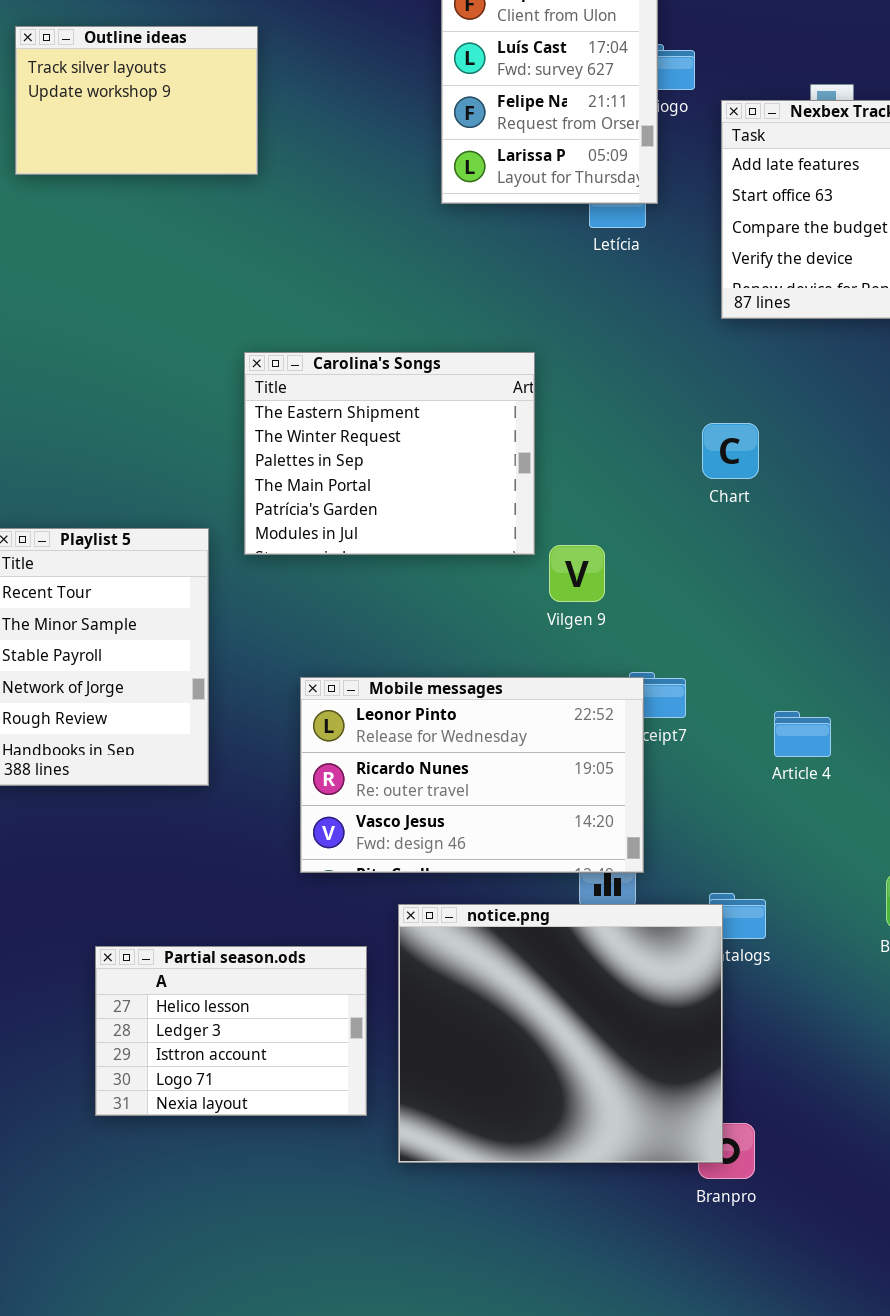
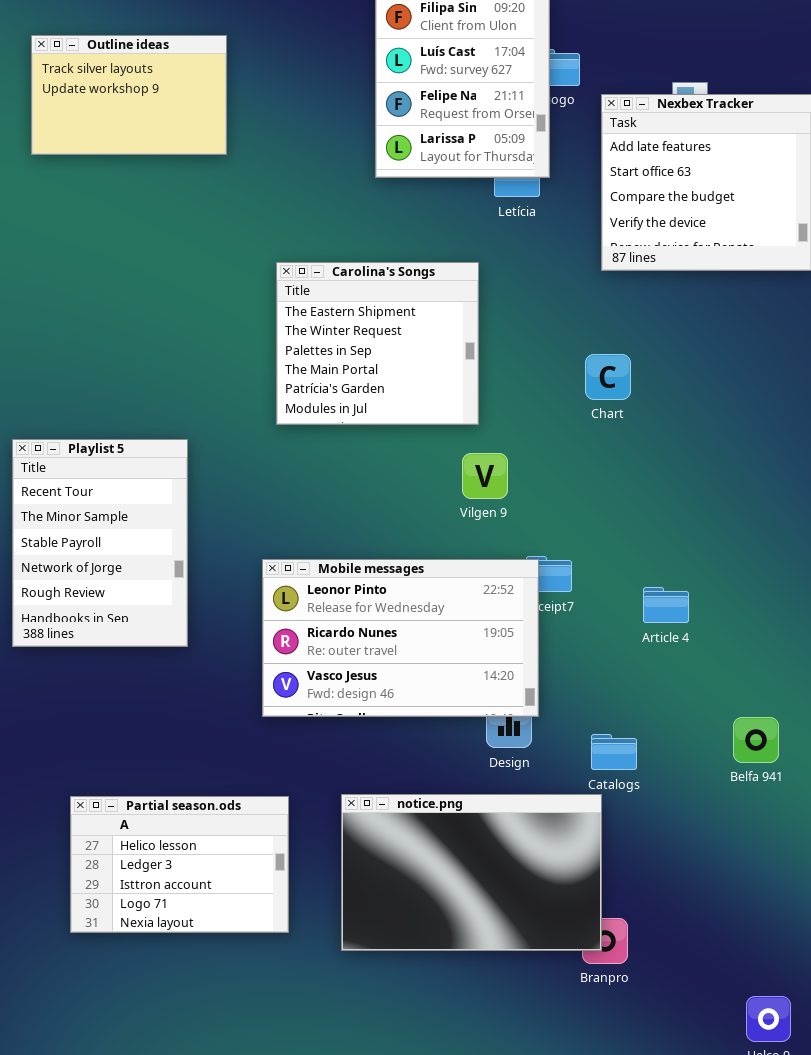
Carolina's Songs: [244,352,535,555] -> [276,262,479,425], moved, resized
notice.png: [398,904,723,1163] -> [341,794,602,951], resized
Partial season.ods: [95,946,367,1116] -> [70,796,289,933], moved

